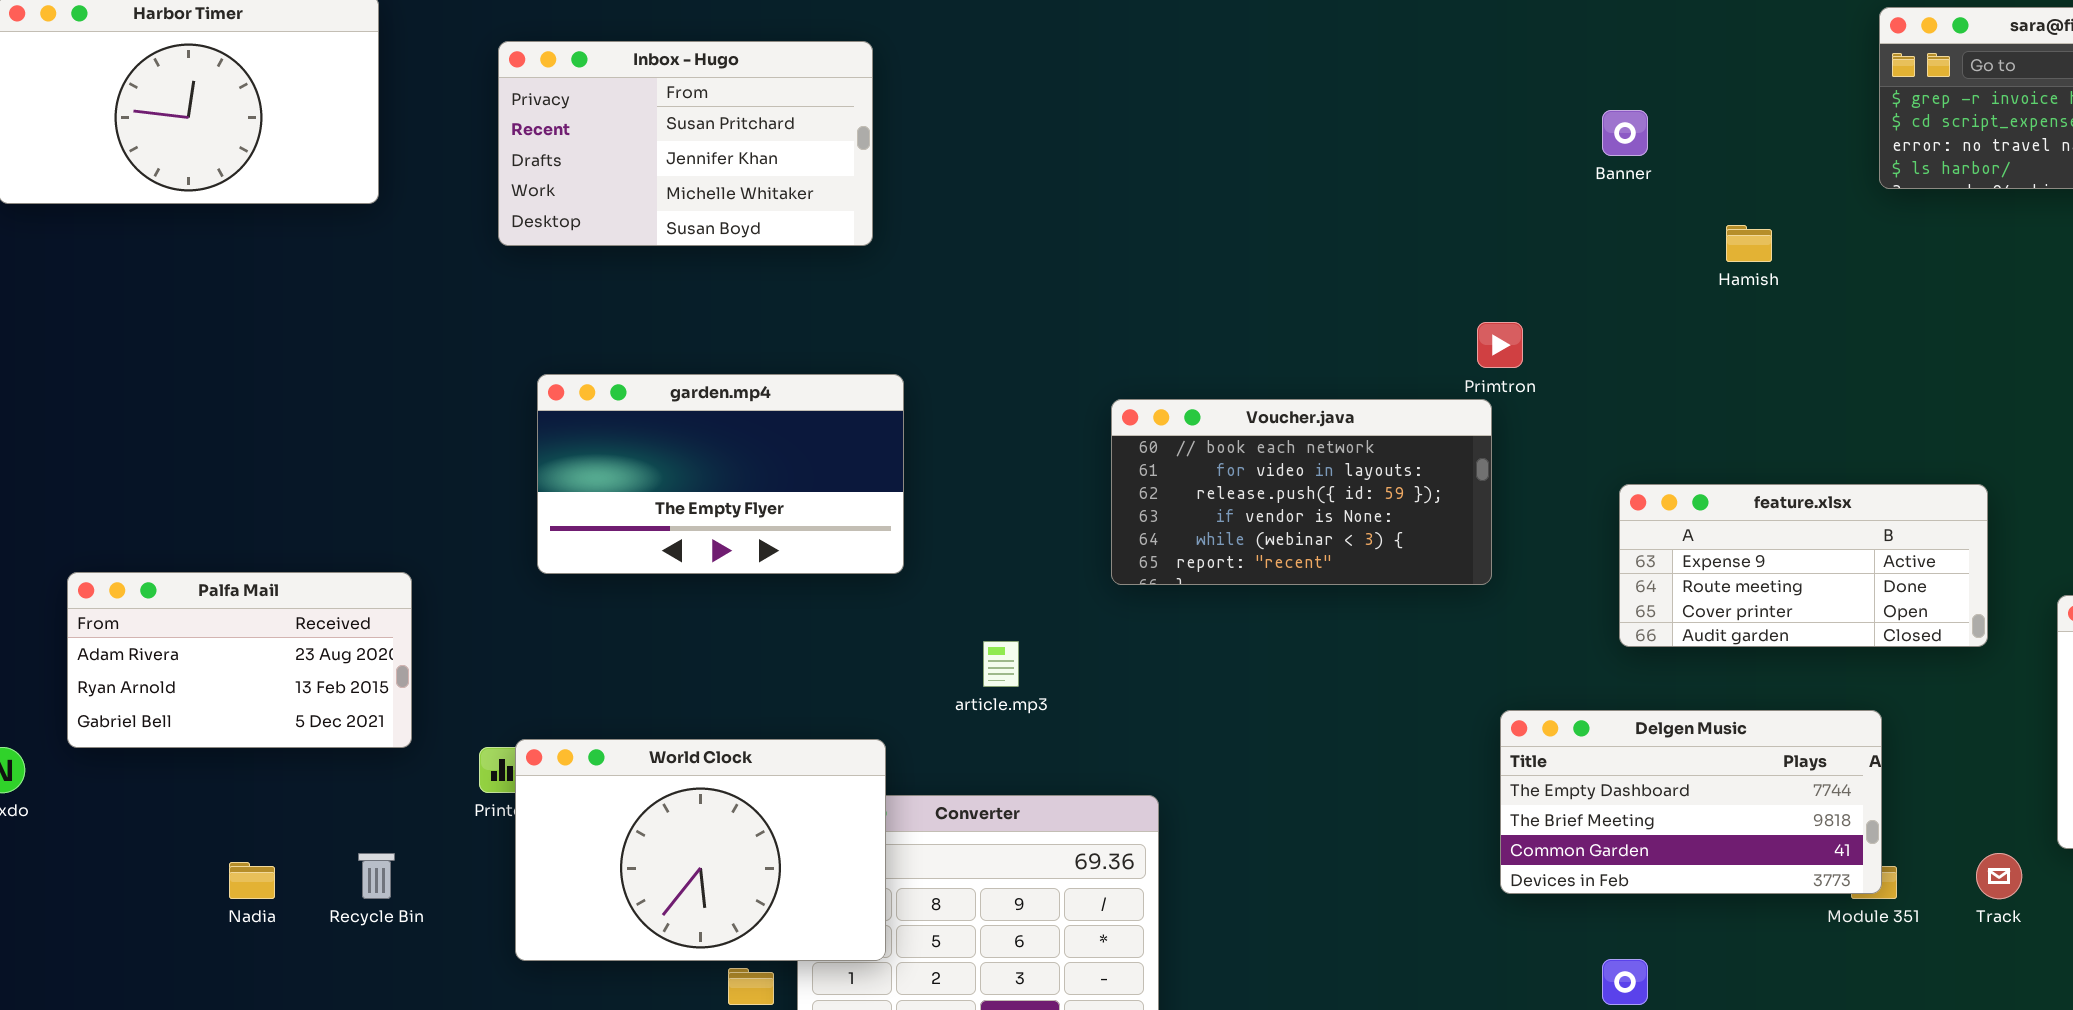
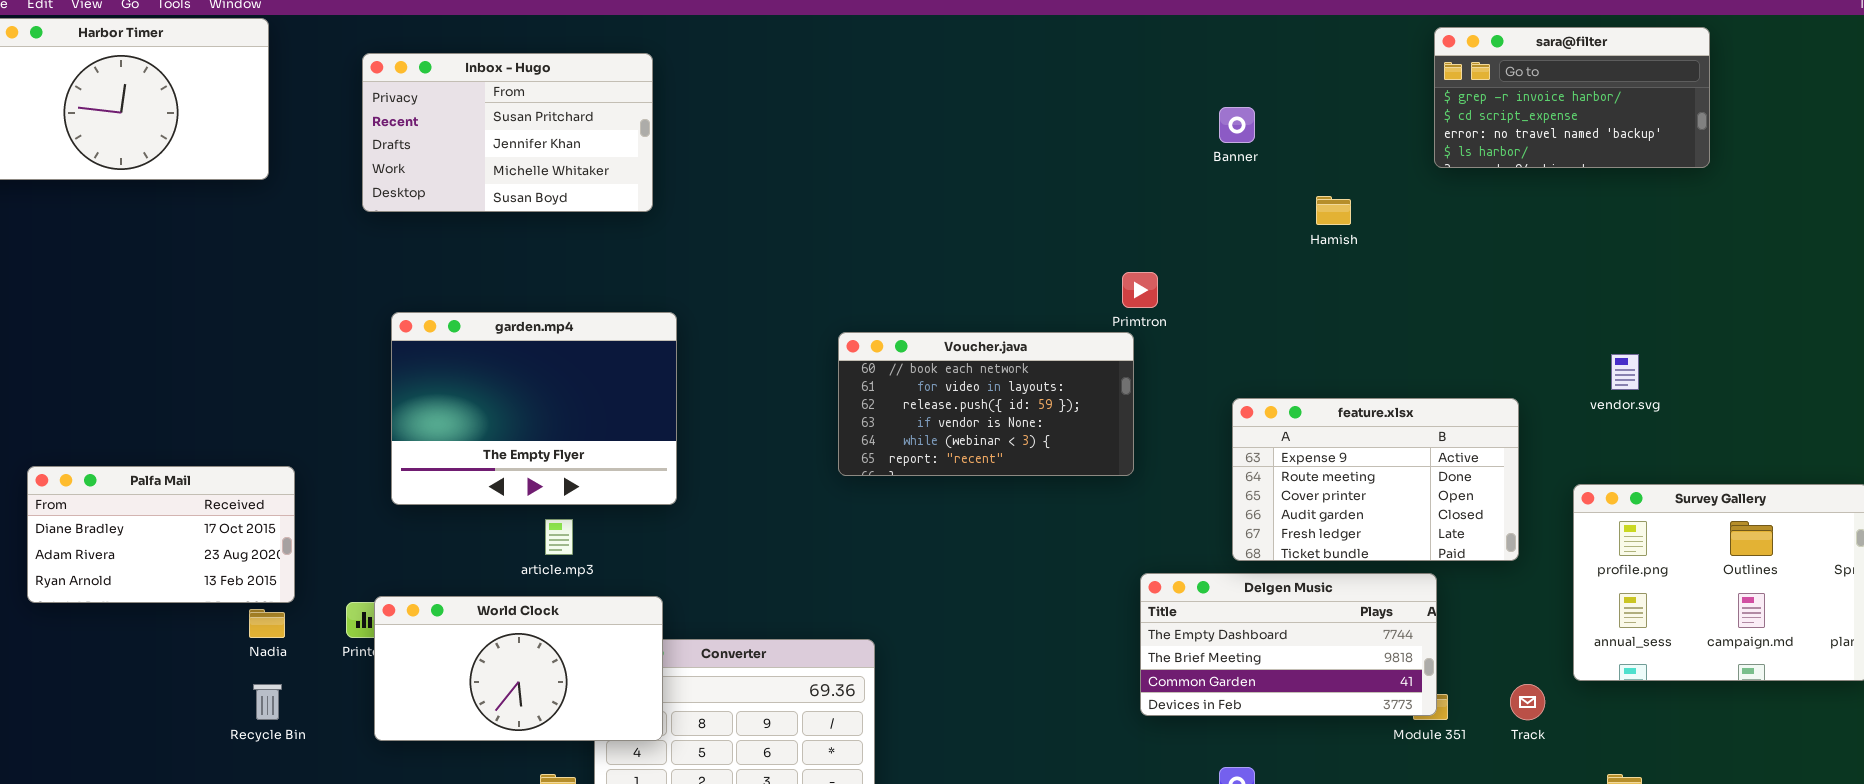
garden.mp4: [537,374,904,574] -> [391,312,677,505], resized
feature.xlsx: [1619,484,1988,647] -> [1232,398,1519,561], resized
Palfa Mail: [67,572,412,748] -> [27,466,295,603], scrolled up 1 row
article.mp3: [983,641,1019,687] -> [545,519,573,555], moved
World Clock: [515,739,886,961] -> [374,596,663,741], resized
Nadia: [229,862,275,899] -> [249,609,285,638], moved

